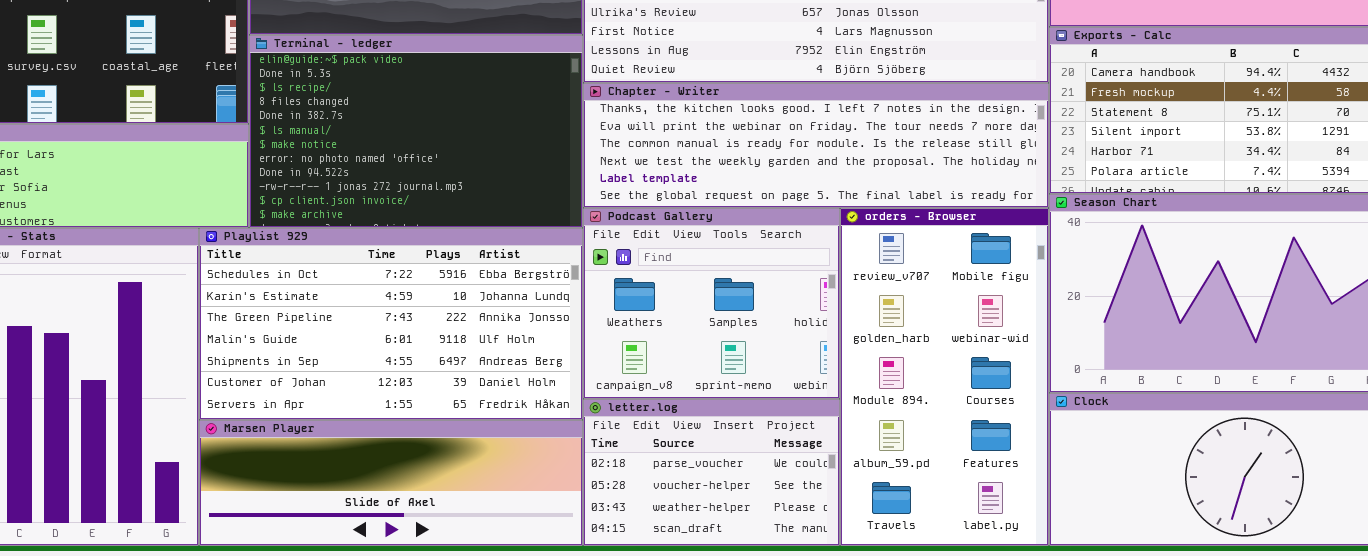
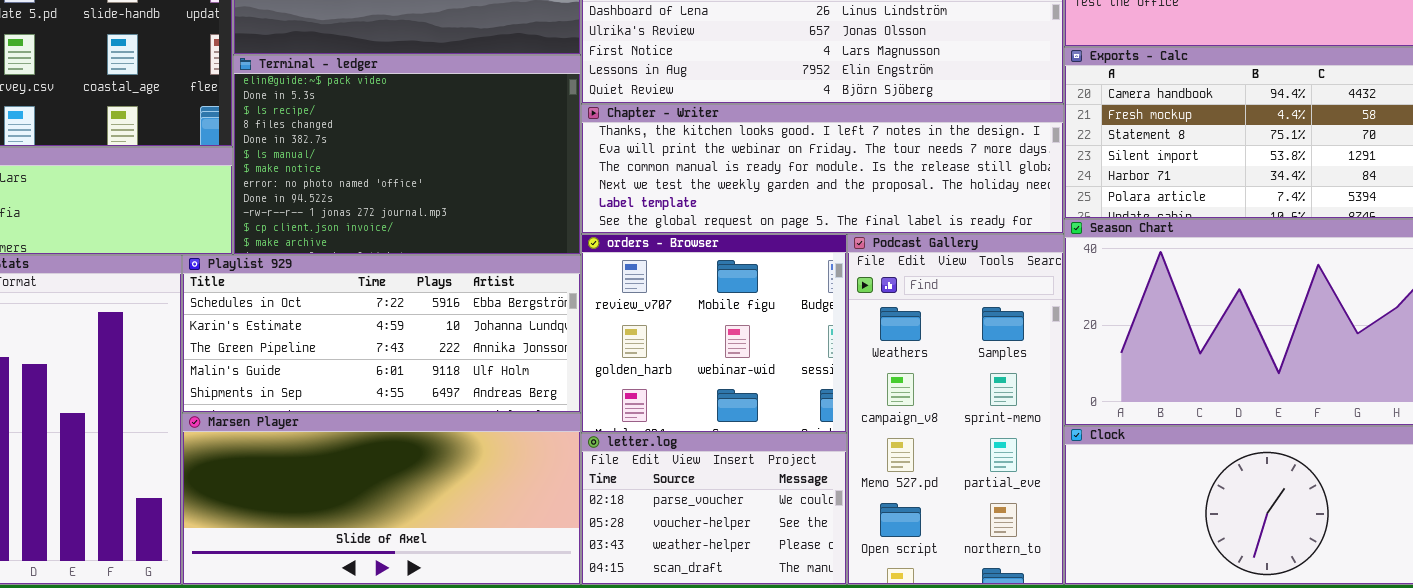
Podcast Gallery: [583,208,840,399] -> [847,234,1064,585], moved, resized
orders - Browser: [840,208,1049,546] -> [581,234,847,433], moved, resized
Playlist 929: [199,228,583,420] -> [182,255,581,413], resized
Marsen Player: [199,420,583,546] -> [182,413,581,585], resized

